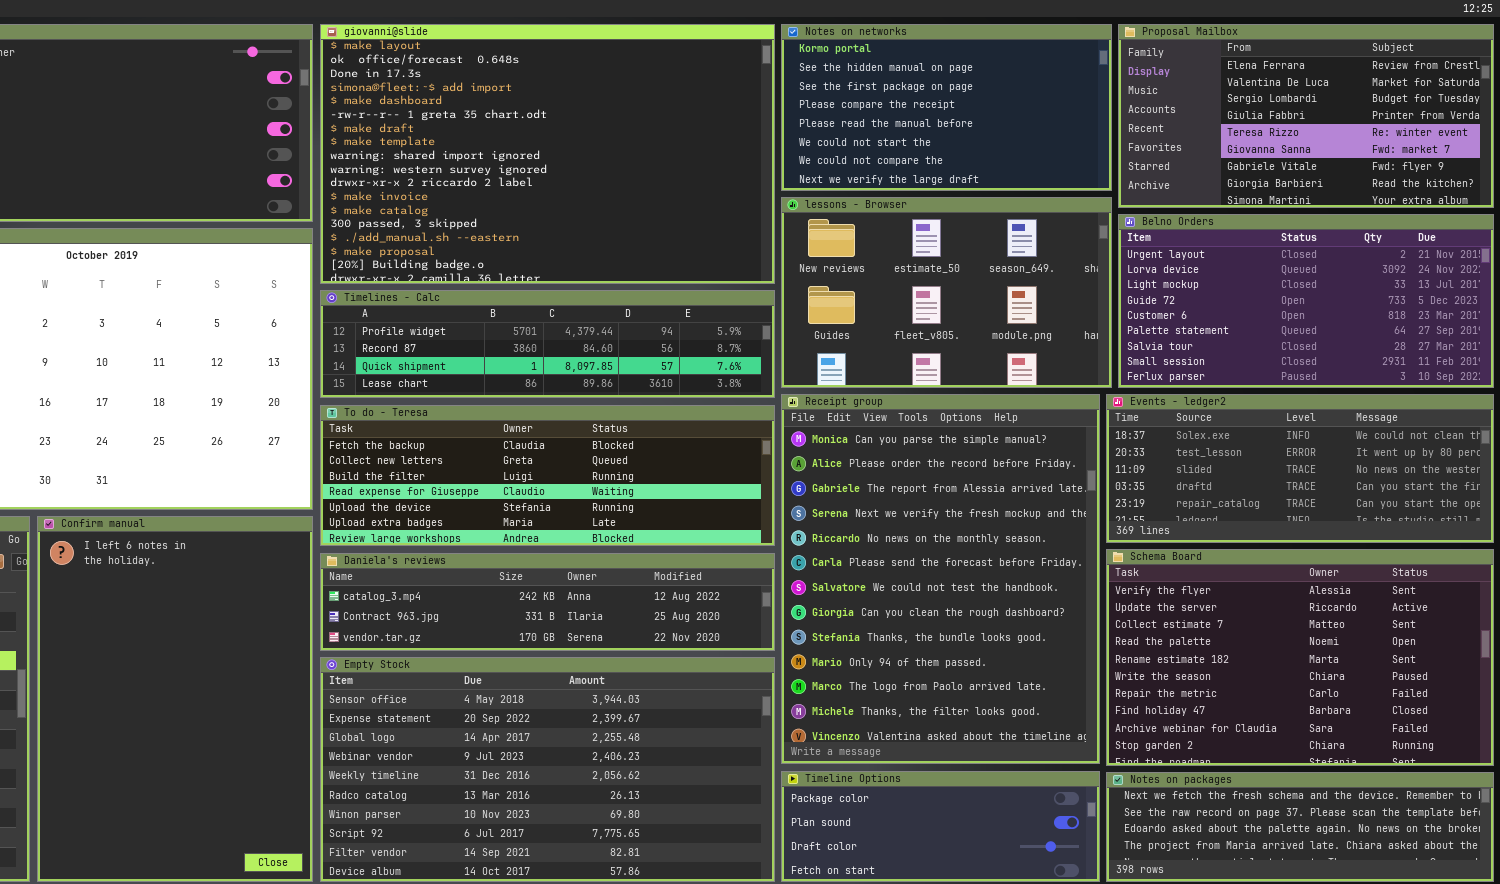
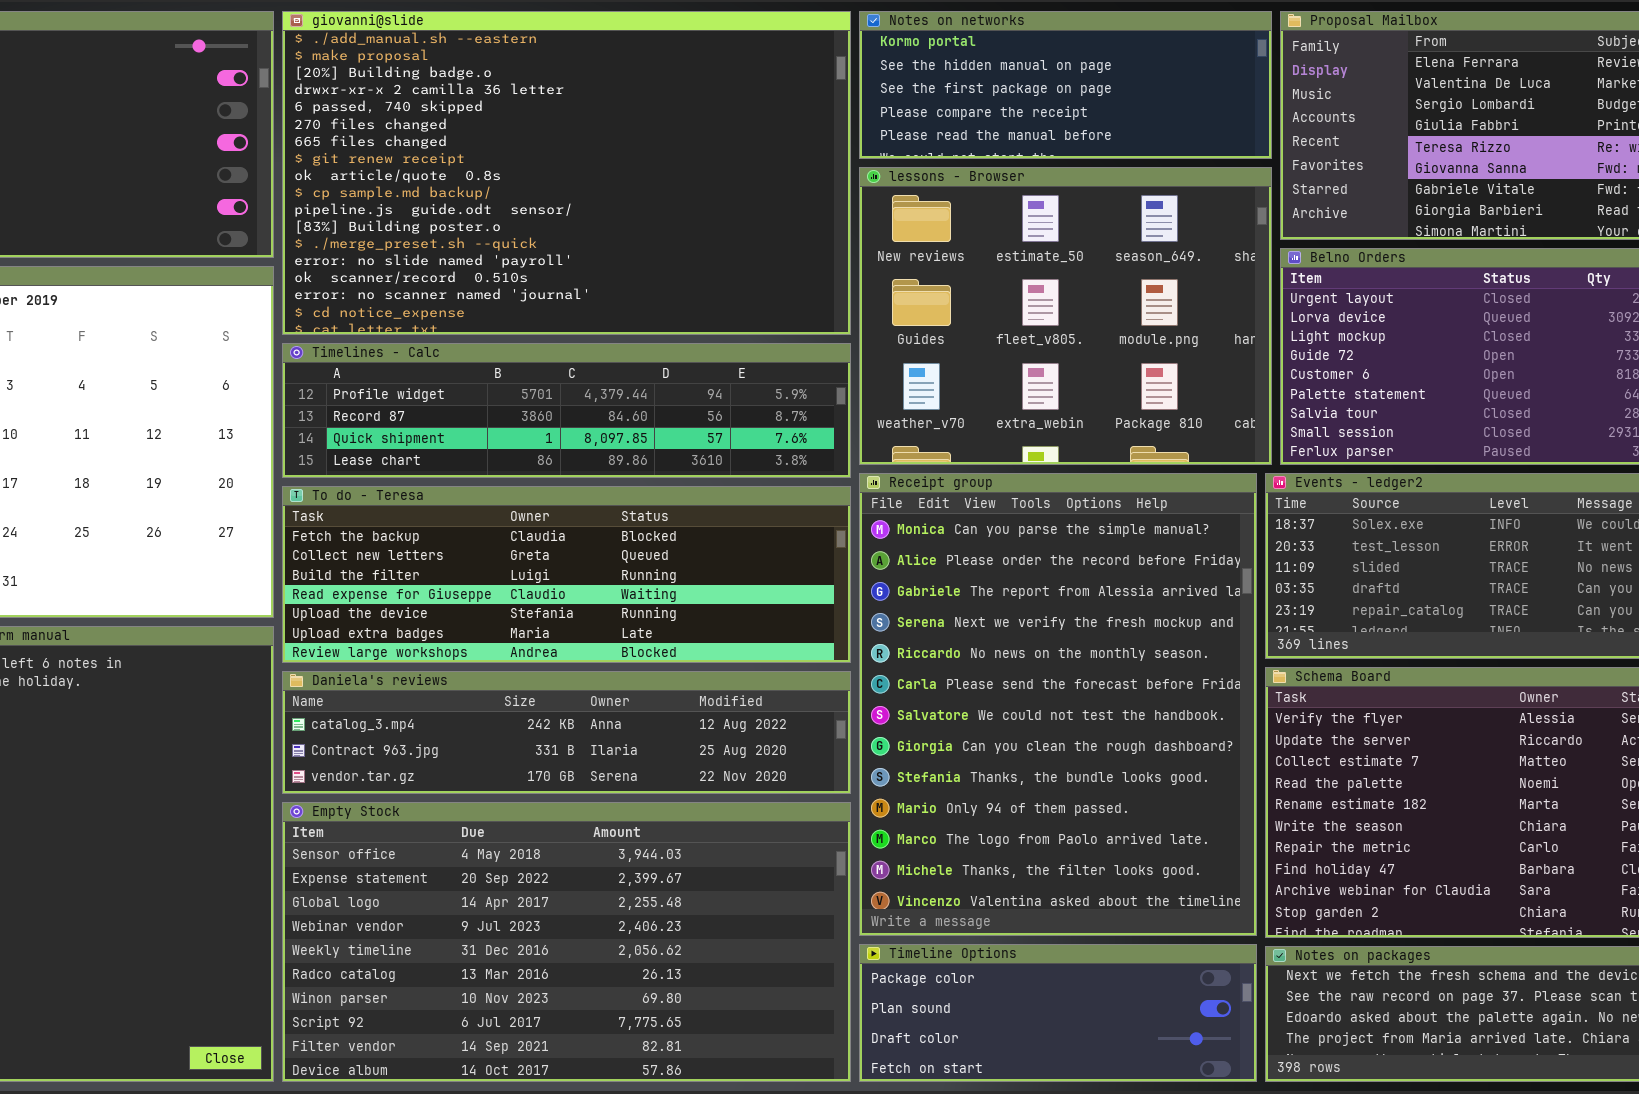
giovanni@slide: [320,24,775,284] -> [282,11,851,335], scrolled down 14 rows
Notes on networks: [781,24,1112,191] -> [859,11,1272,159], resized
lessons - Browser: [781,197,1112,388] -> [859,167,1272,465], resized

